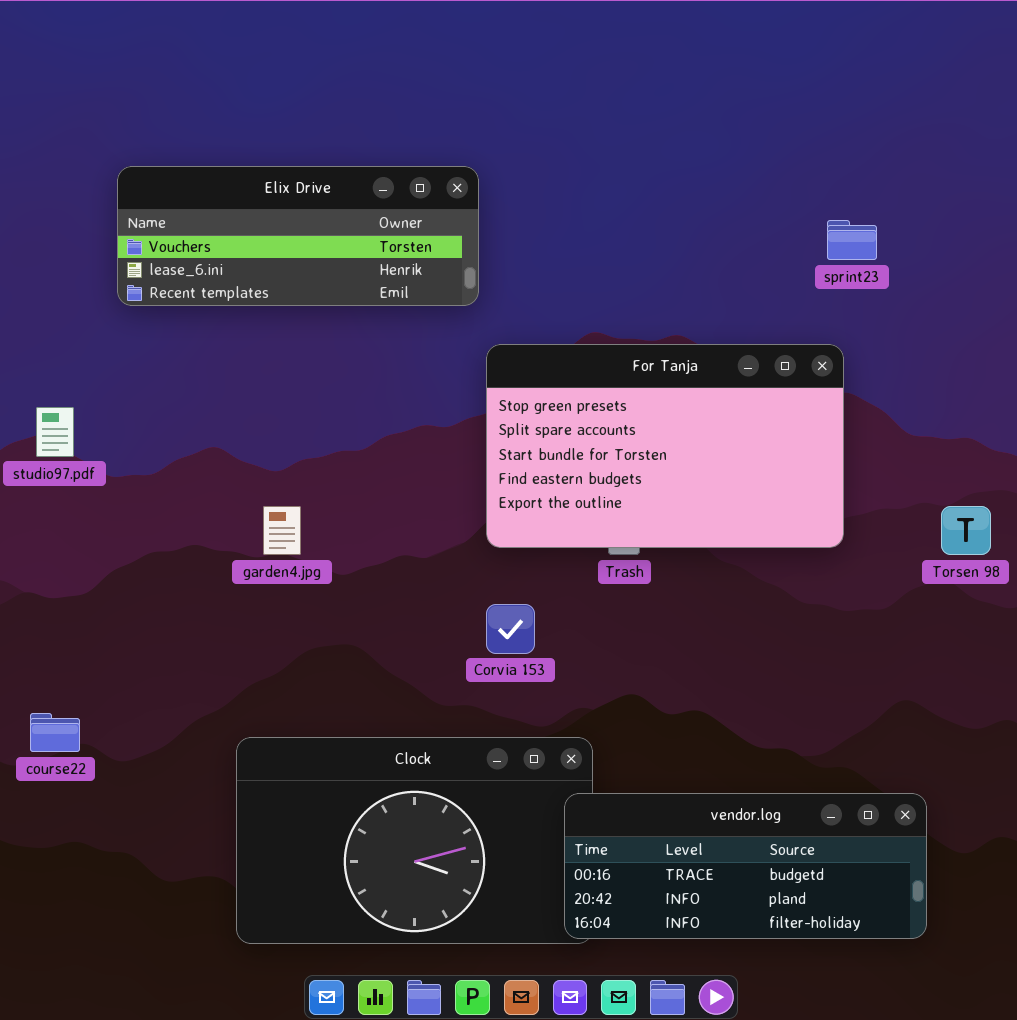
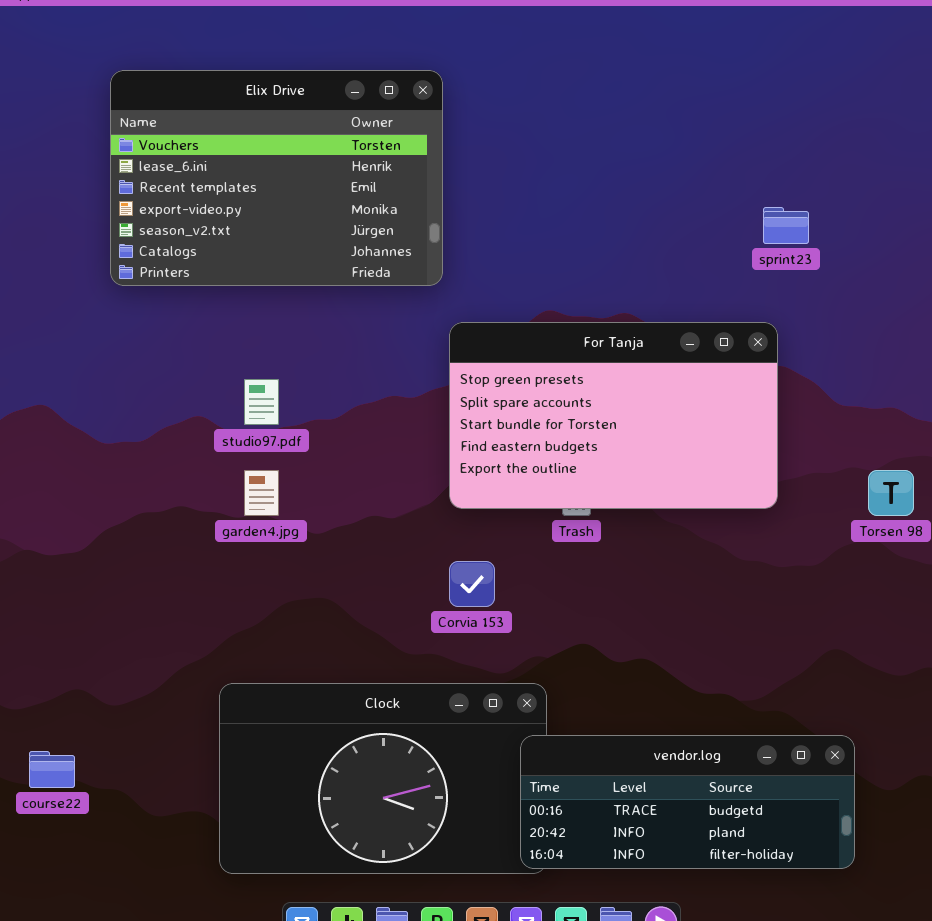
Elix Drive: [117,166,479,306] -> [110,70,443,286], resized
studio97.pdf: [36,407,74,457] -> [244,379,279,425], moved
course22: [30,713,80,752] -> [29,751,75,788], moved

